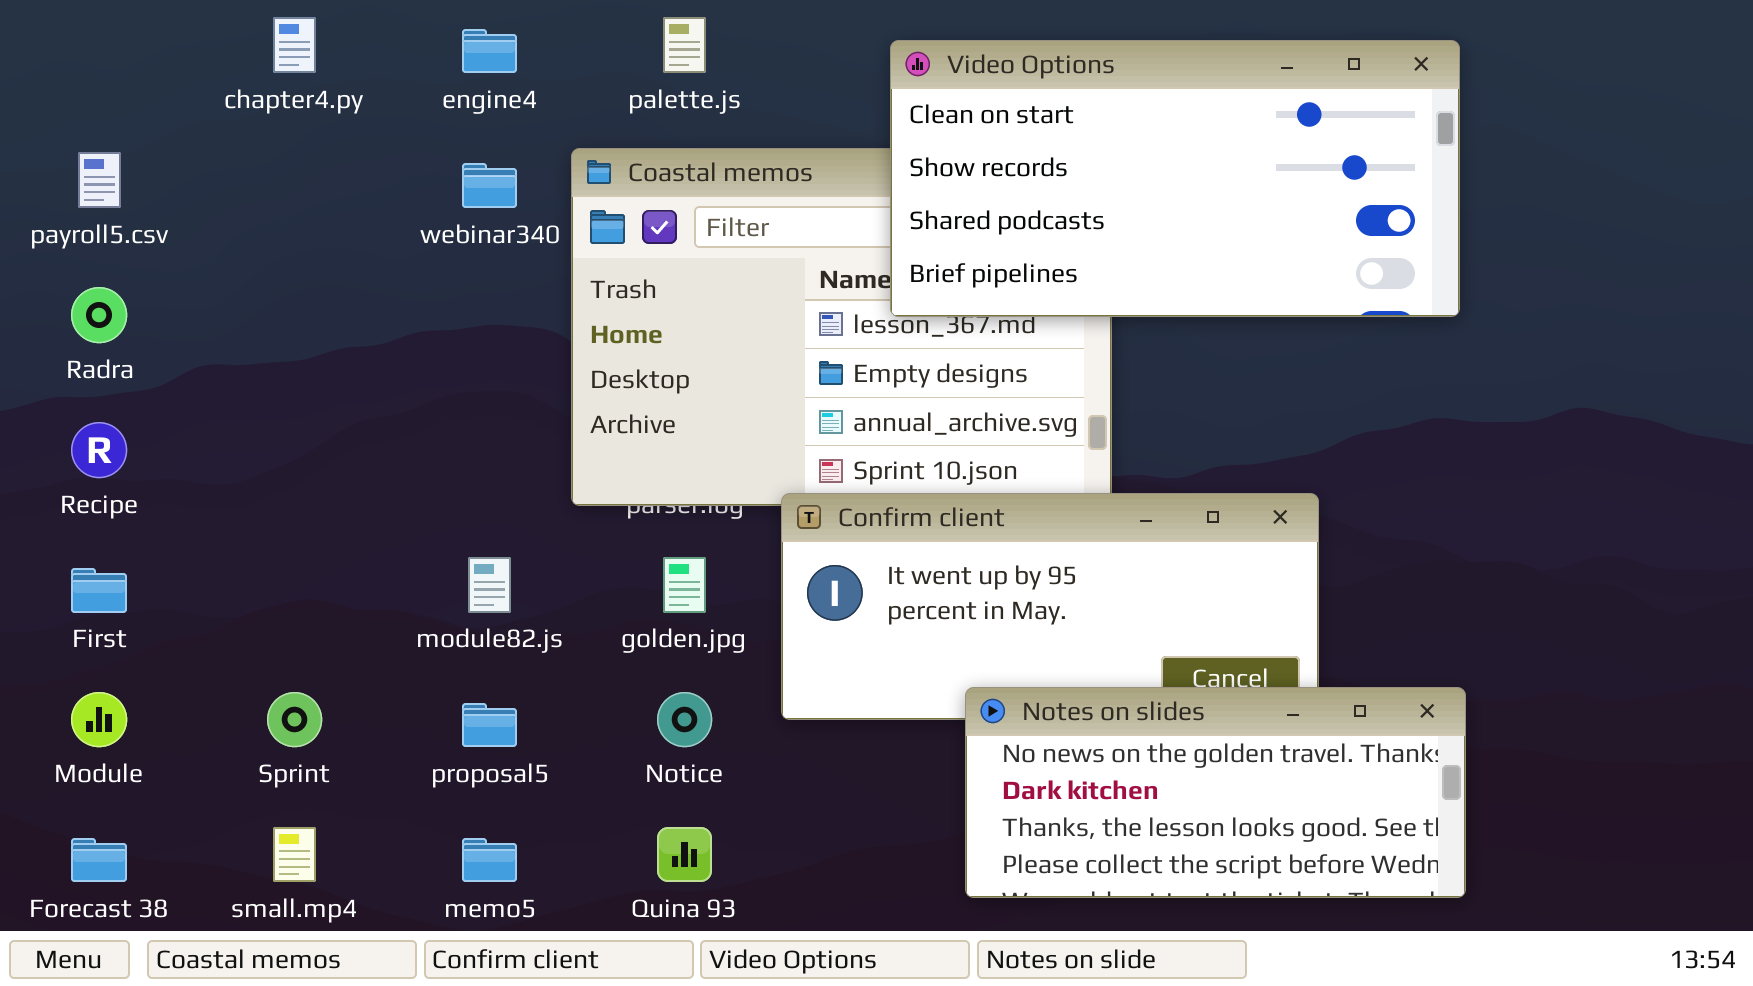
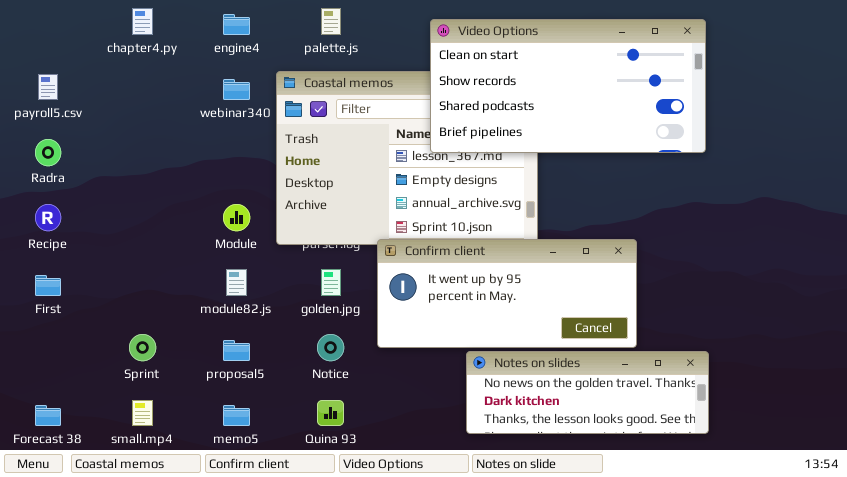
Notes on slides: [965,687,1466,898] -> [466,351,709,434], resized
Module: [71,692,127,747] -> [223,204,250,231], moved

